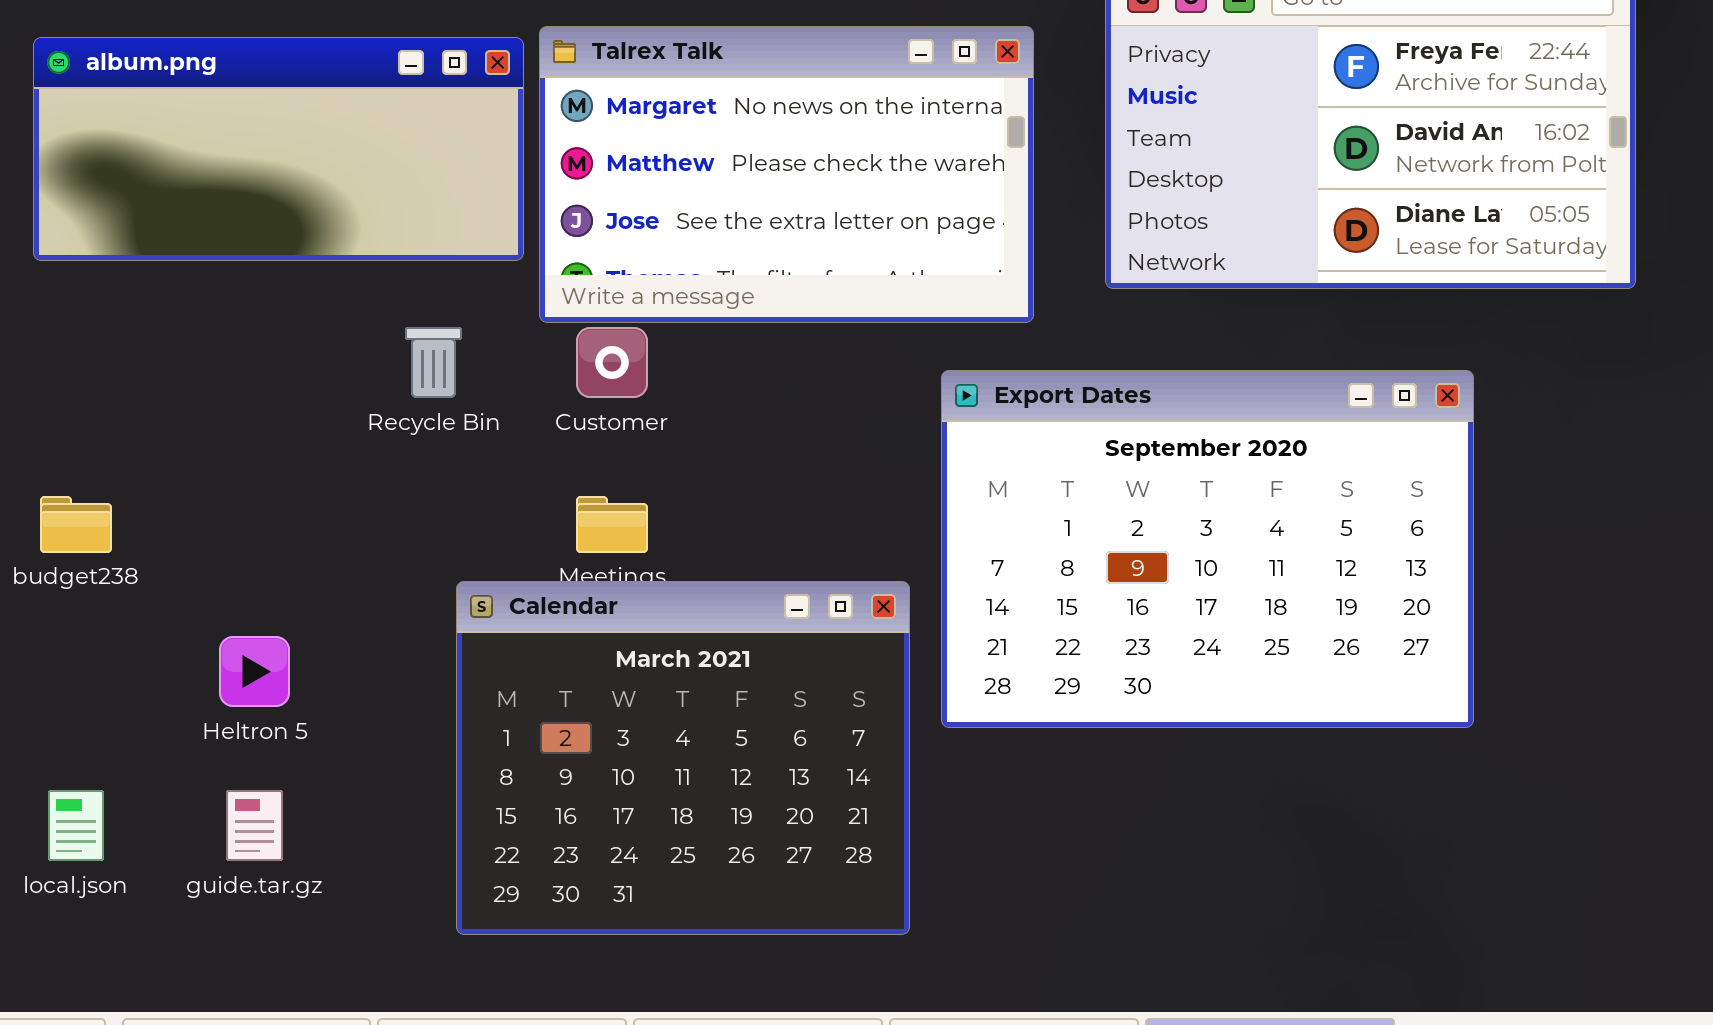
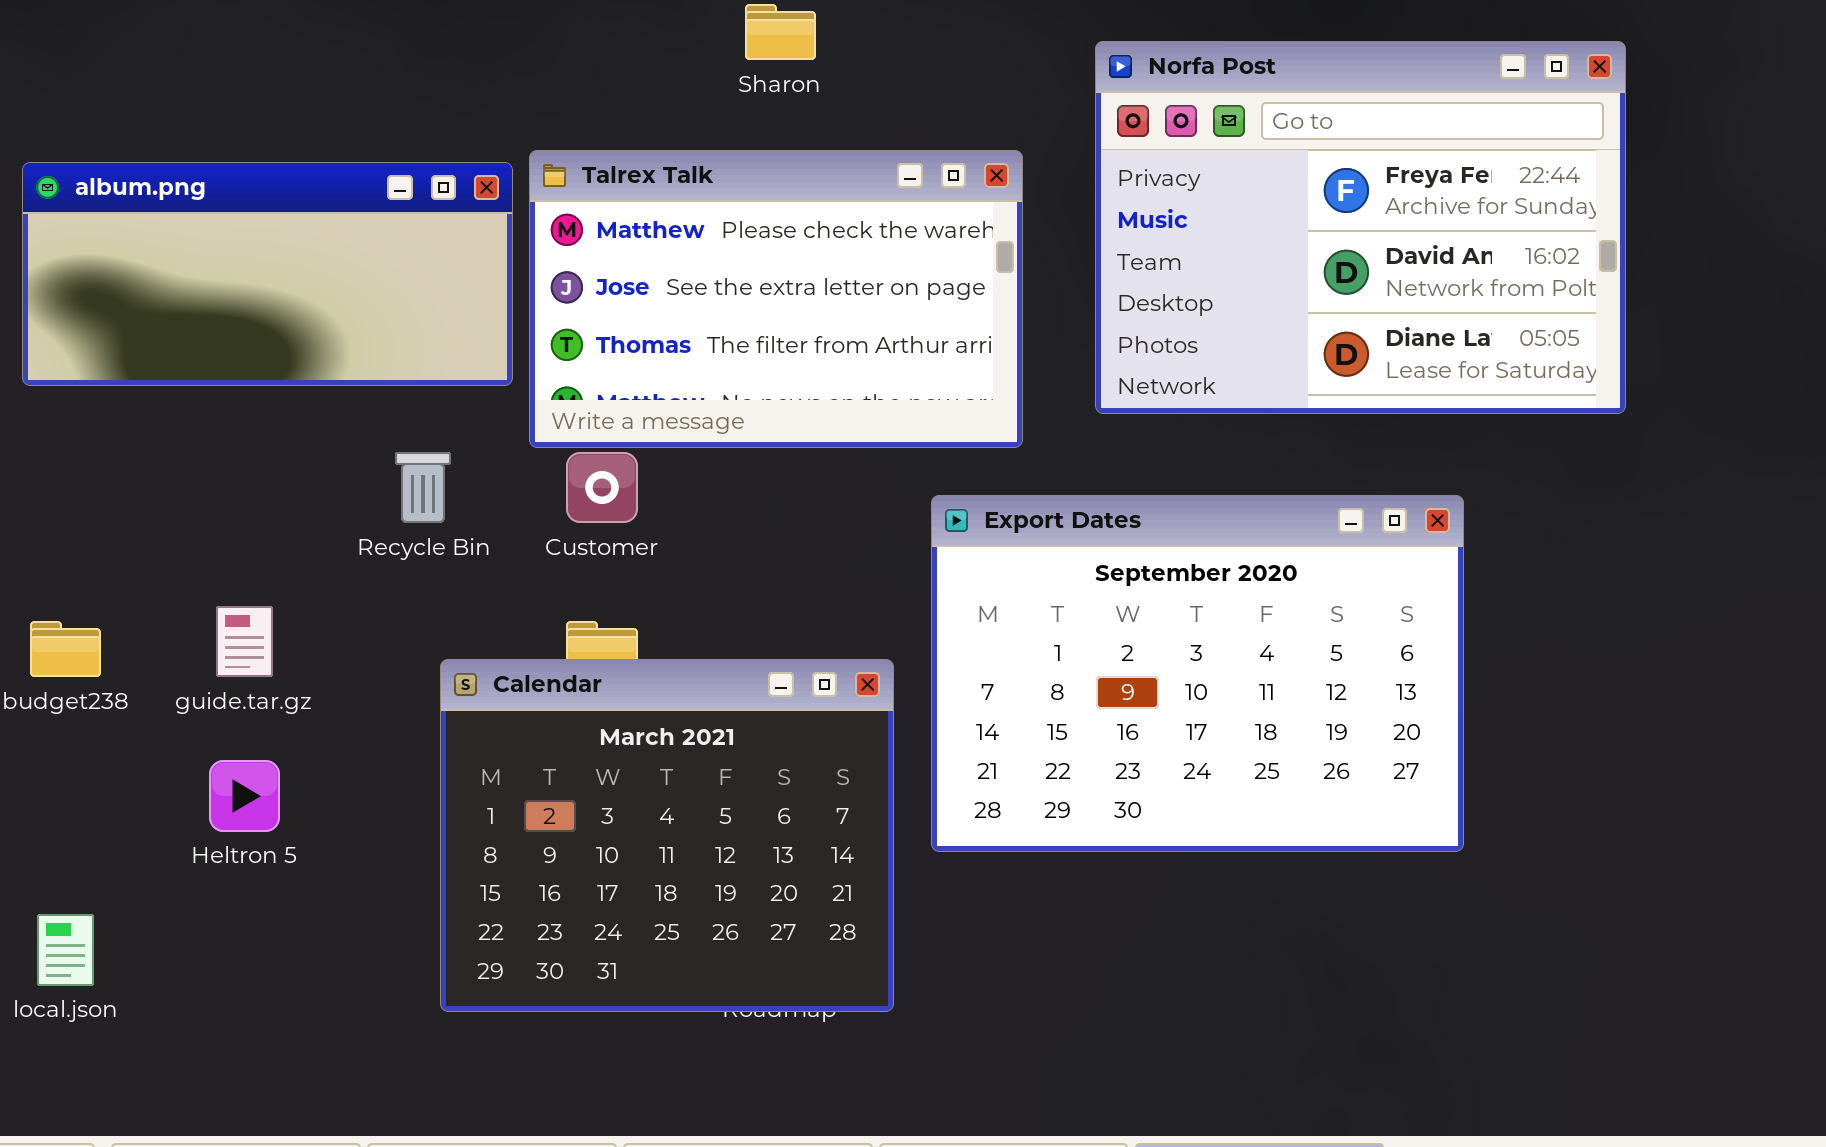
Talrex Talk: [539,26,1034,323] -> [529,150,1023,448], scrolled down 1 row
Calendar: [456,581,910,935] -> [440,659,894,1012], moved
guide.tar.gz: [226,790,283,861] -> [216,606,273,677], moved

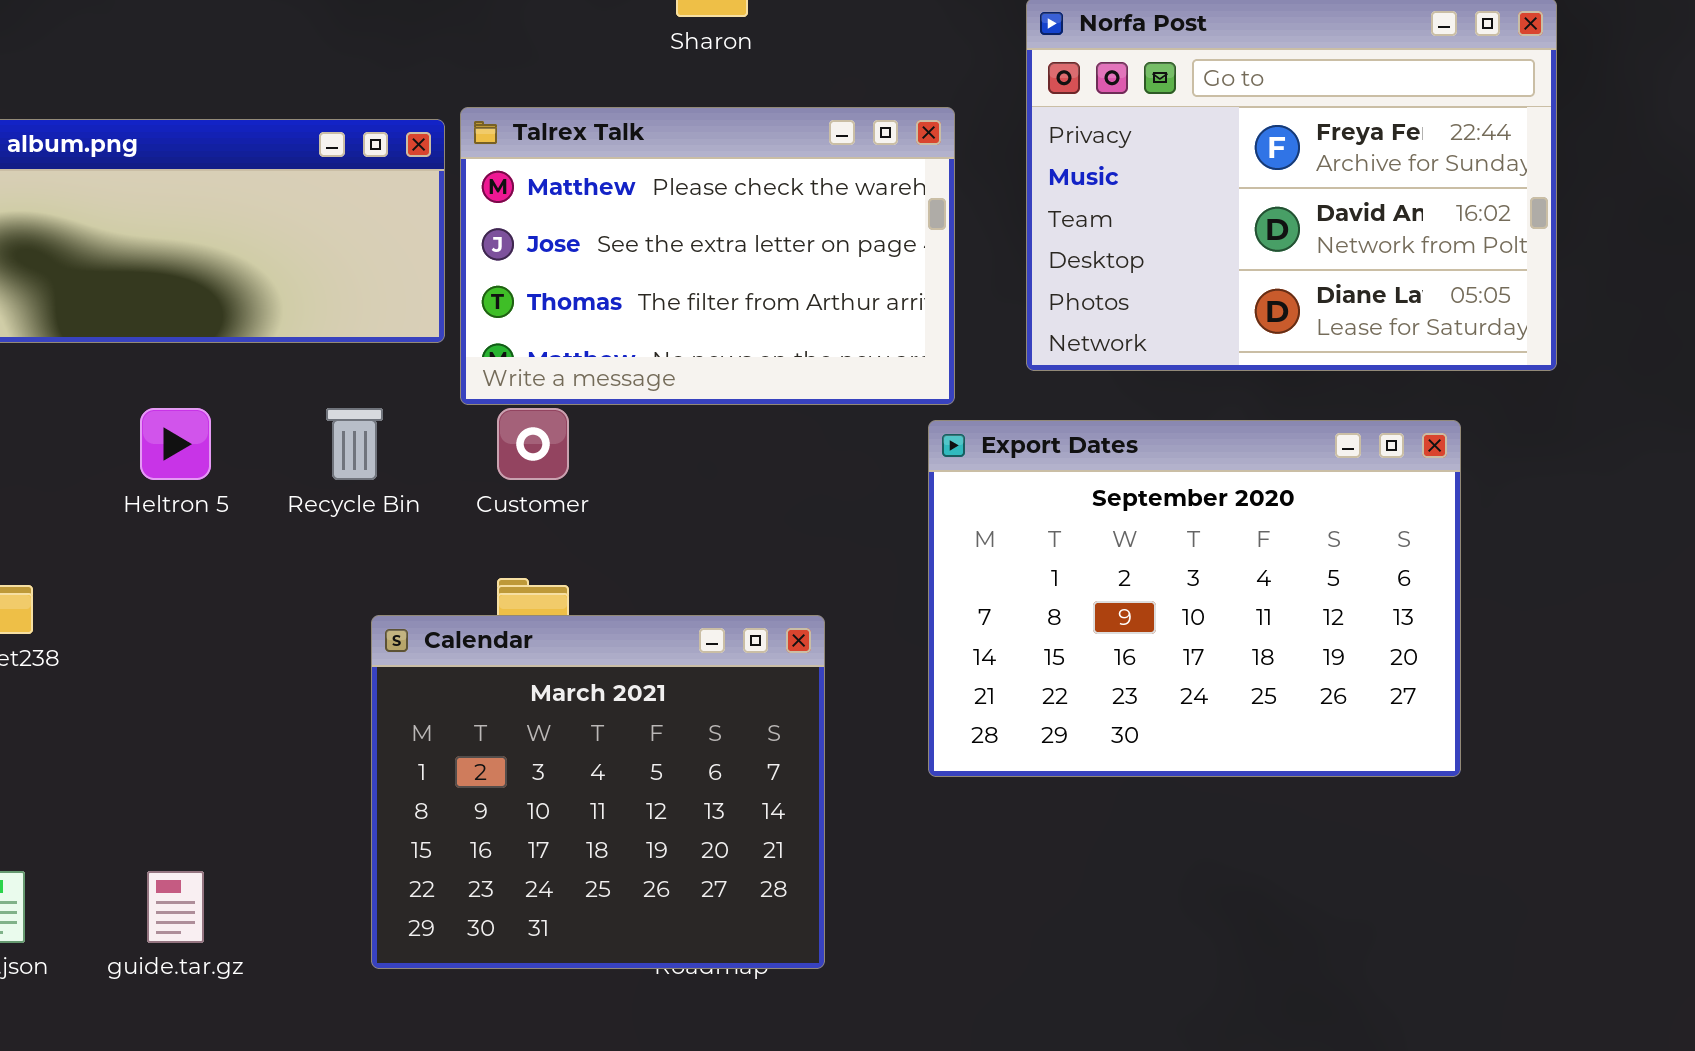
Export Dates: [931,495,1464,852] -> [928,420,1461,777], moved
guide.tar.gz: [216,606,273,677] -> [147,871,204,943], moved
Heltron 5: [209,760,280,832] -> [140,408,211,480], moved

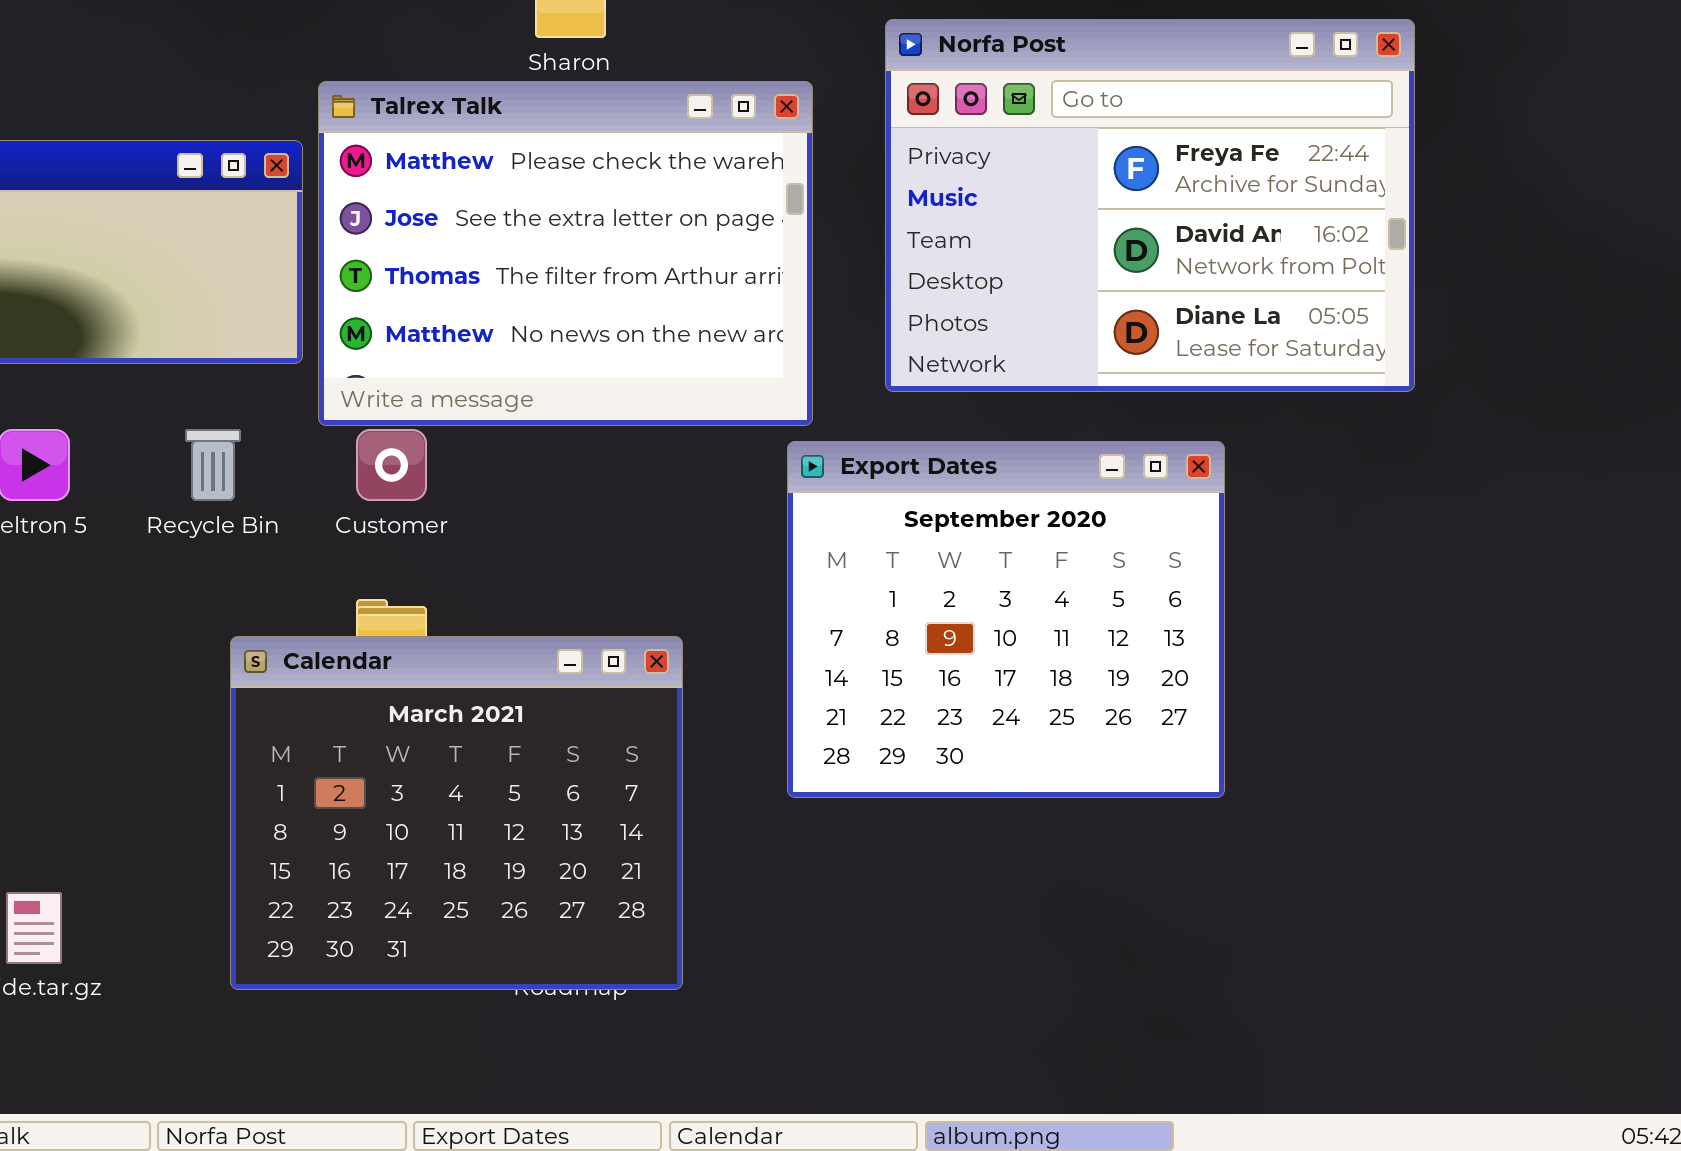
Talrex Talk: [460,107,955,405] -> [318,81,813,426], resized
Export Dates: [928,420,1461,777] -> [787,441,1225,798], resized

